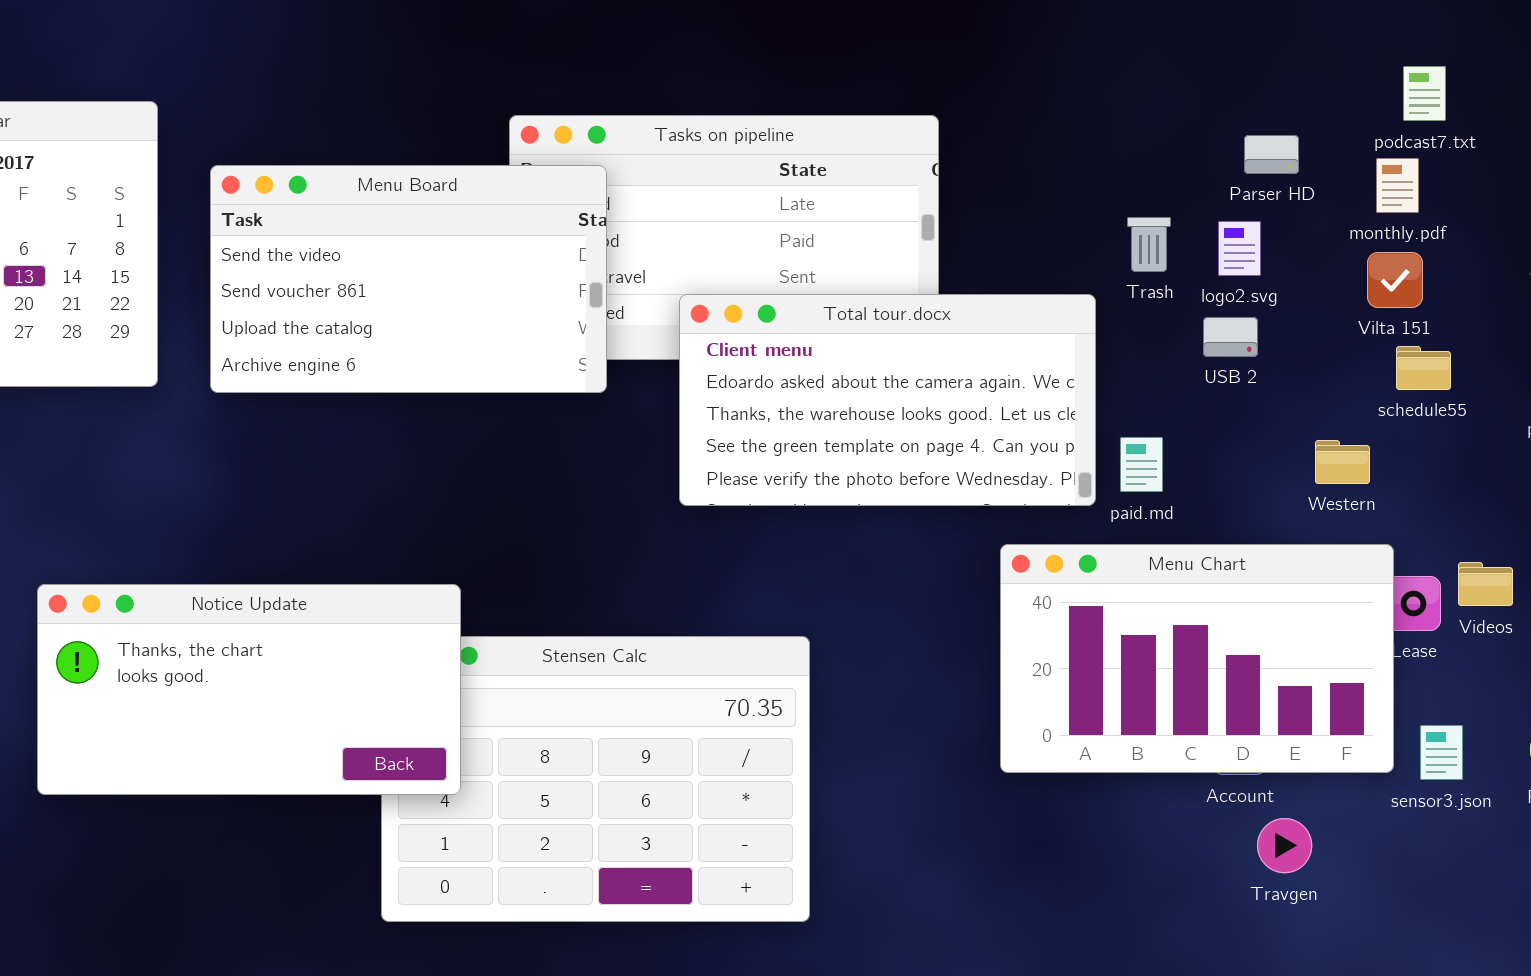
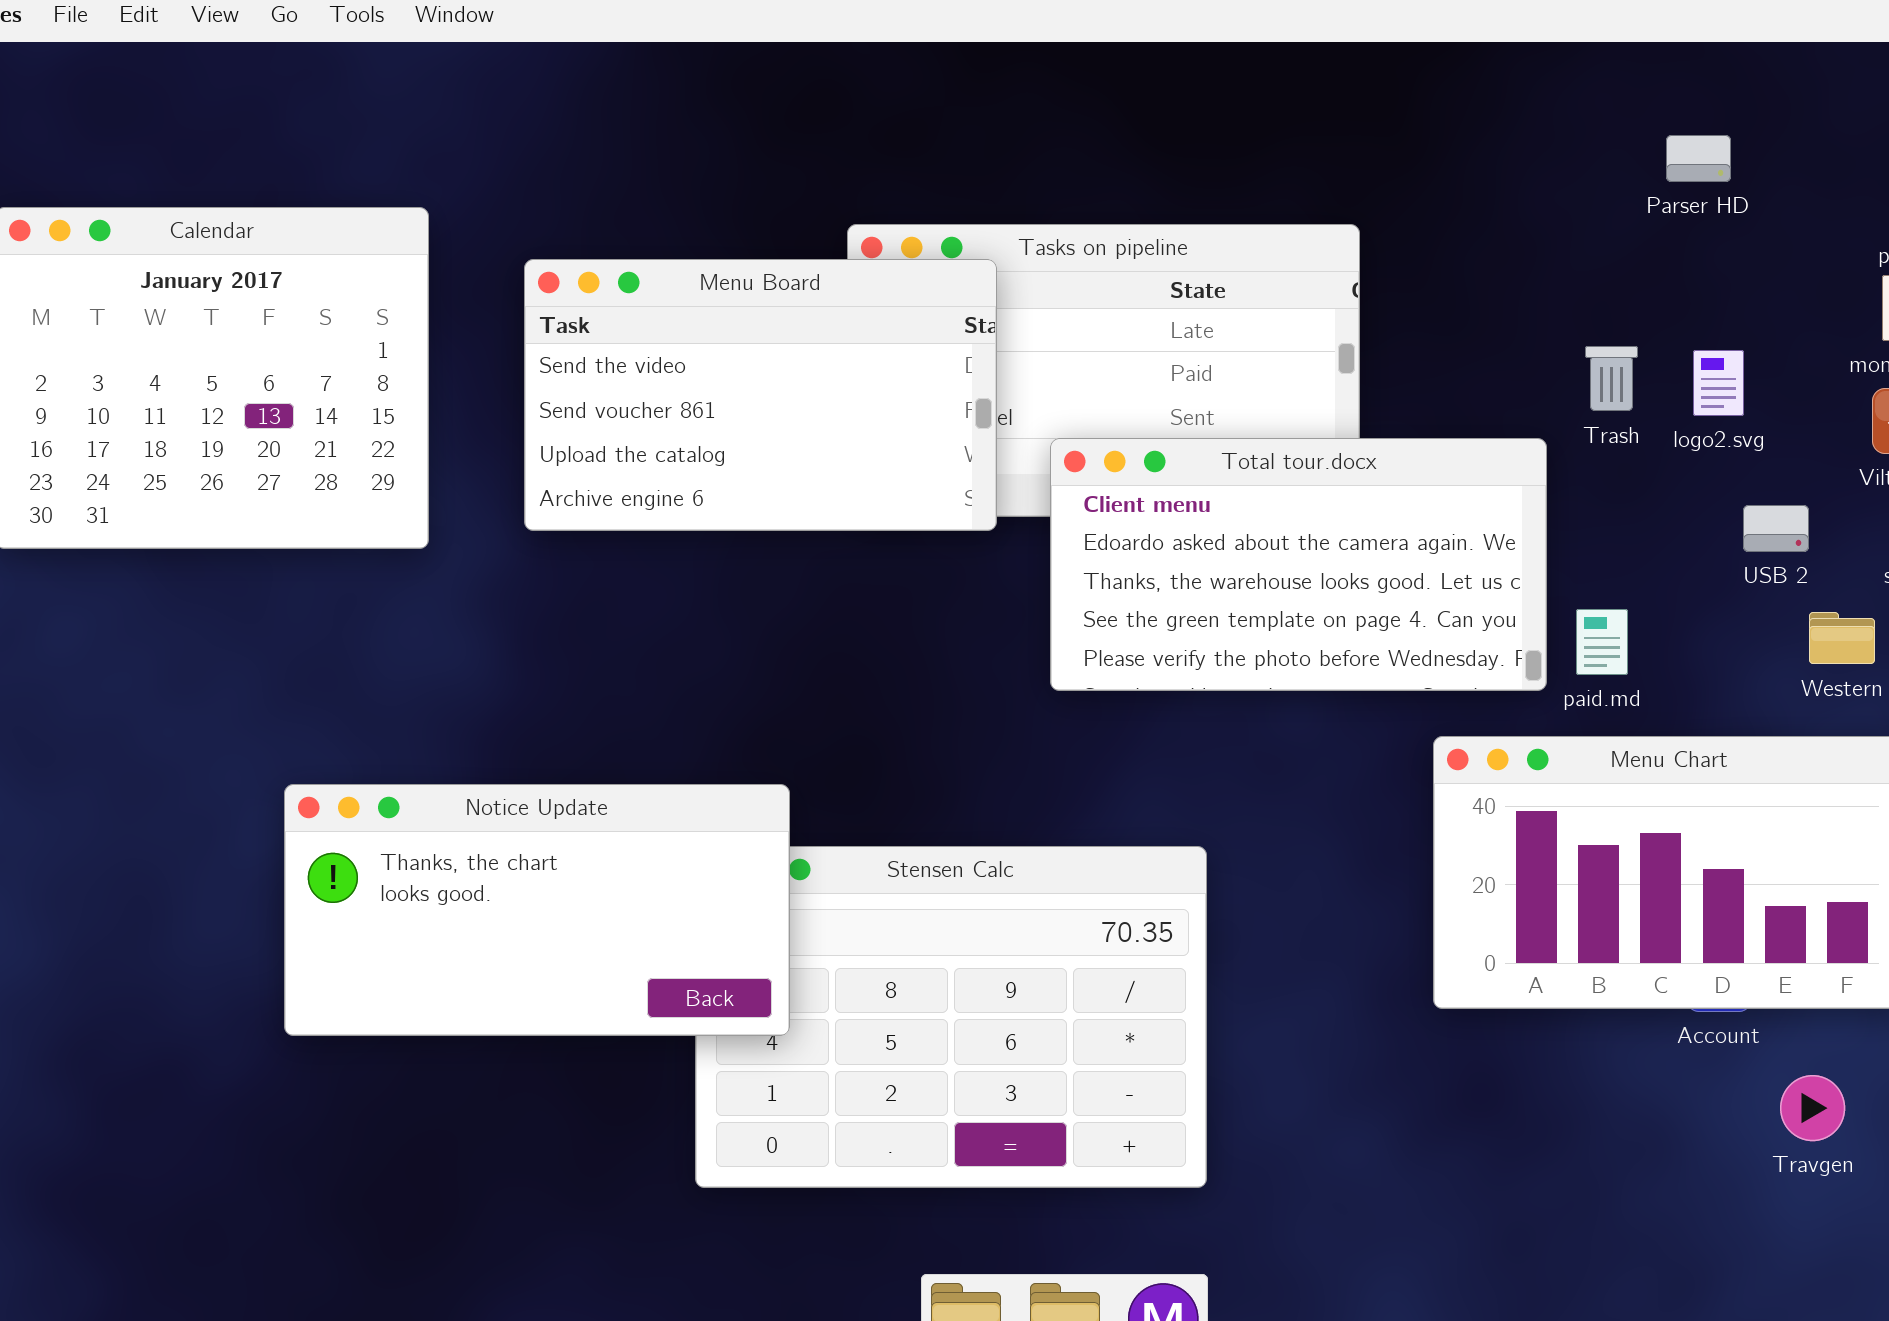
Parser HD: [1244,135,1299,174] -> [1666,135,1731,182], moved
Menu Board: [210,165,607,393] -> [524,259,997,531], moved
USB 2: [1203,317,1258,357] -> [1743,505,1809,552], moved
Travgen: [1257,818,1312,873] -> [1780,1075,1845,1141], moved

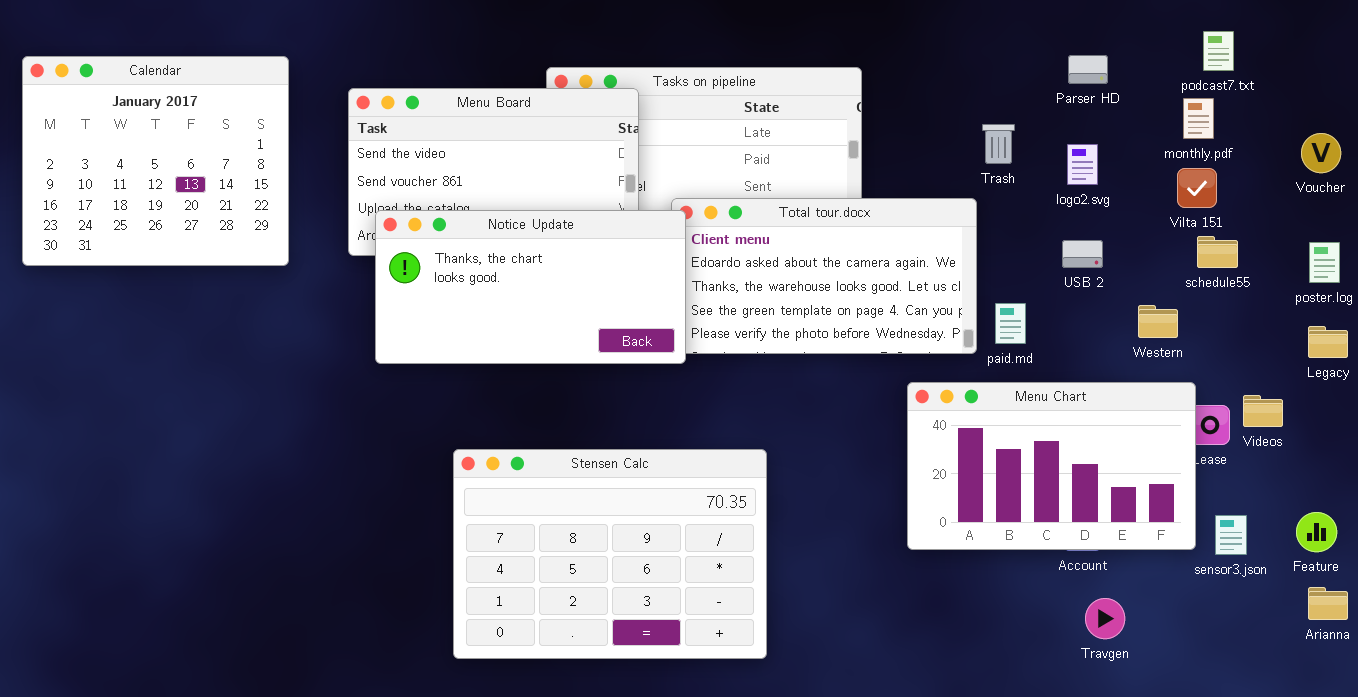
Parser HD: [1666,135,1731,182] -> [1068,55,1108,84], moved
Trash: [1585,346,1638,411] -> [982,124,1015,164], moved
USB 2: [1743,505,1809,552] -> [1062,240,1103,268], moved
Notice Update: [284,784,790,1036] -> [375,210,686,364], moved
Travgen: [1780,1075,1845,1141] -> [1085,598,1125,639], moved

